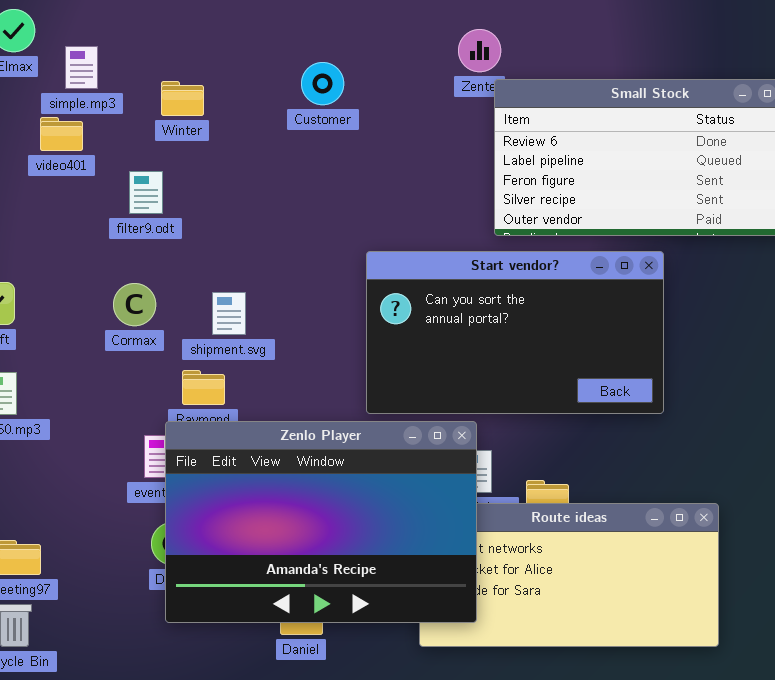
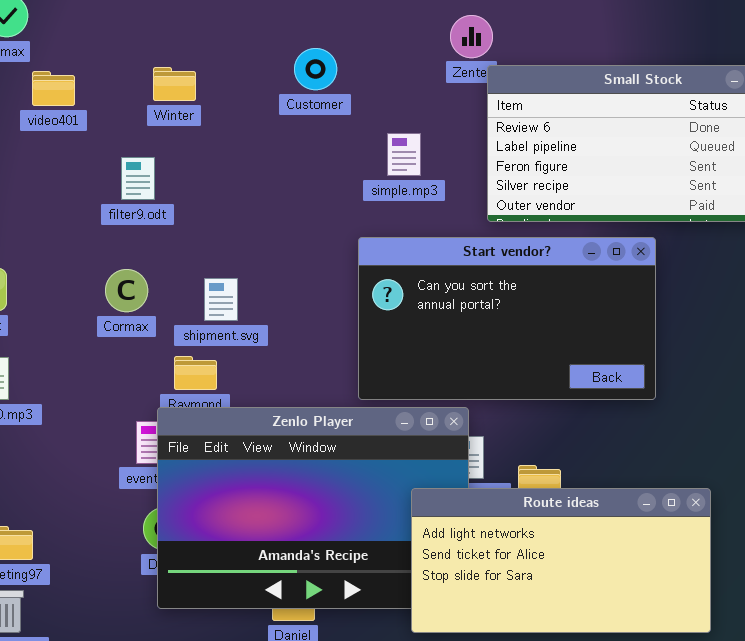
simple.mp3: [65,46,98,89] -> [387,133,421,176], moved
video401: [40,117,83,151] -> [32,71,75,106], moved
Route ideas: [419,503,719,647] -> [411,488,711,633], raised

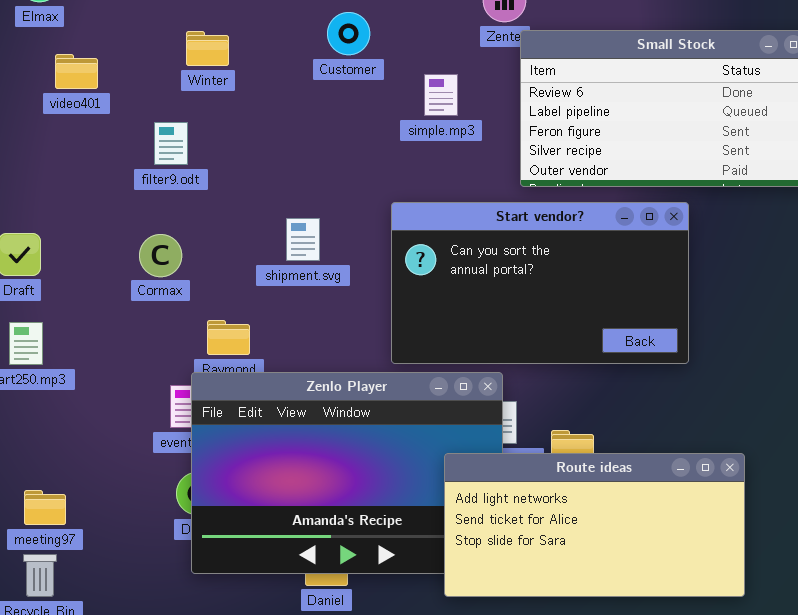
video401: [32,71,75,106] -> [55,54,98,89], moved
simple.mp3: [387,133,421,176] -> [424,74,458,116], moved
shipment.svg: [204,278,238,321] -> [286,218,320,261], moved

